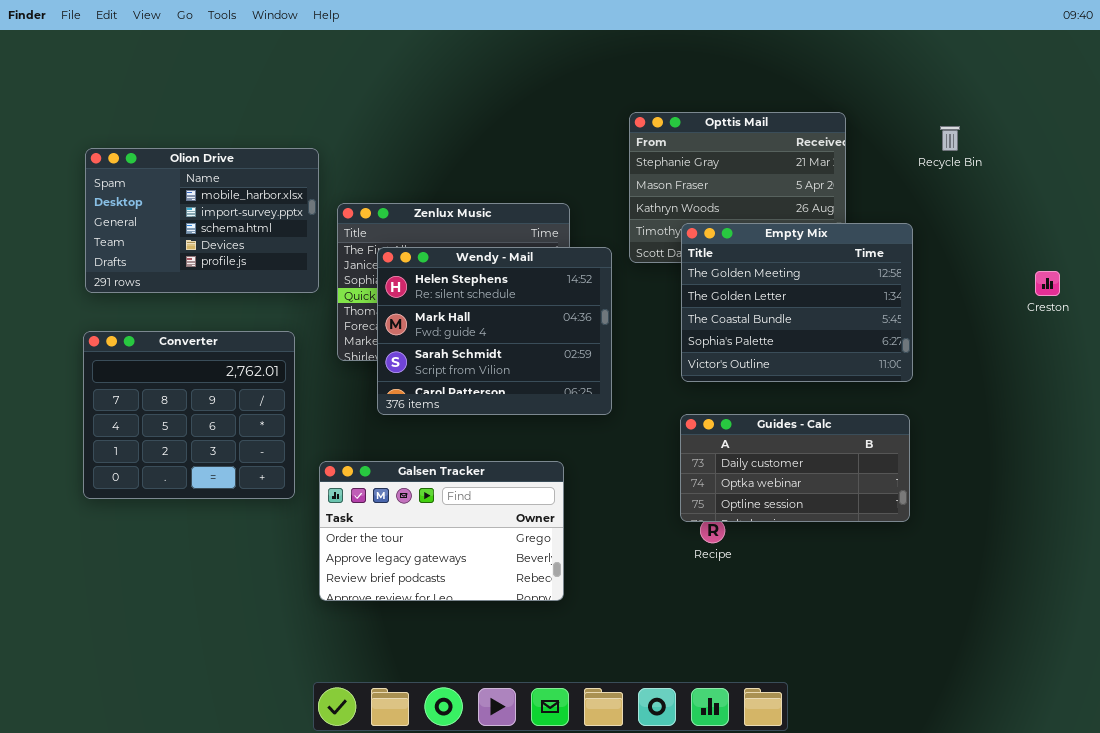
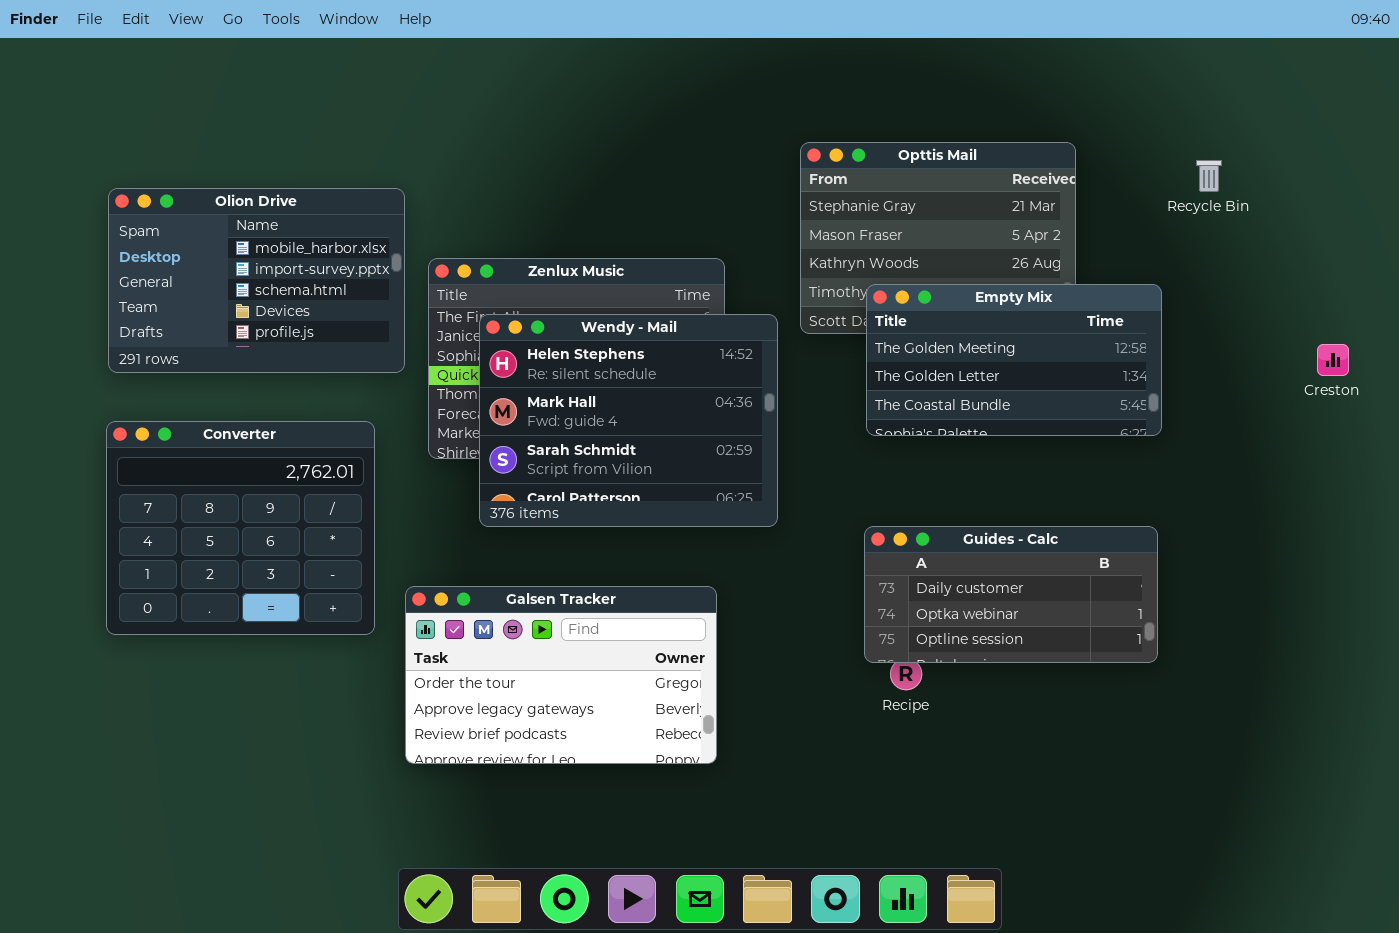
Empty Mix: [681,223,913,382] -> [866,284,1162,436], resized

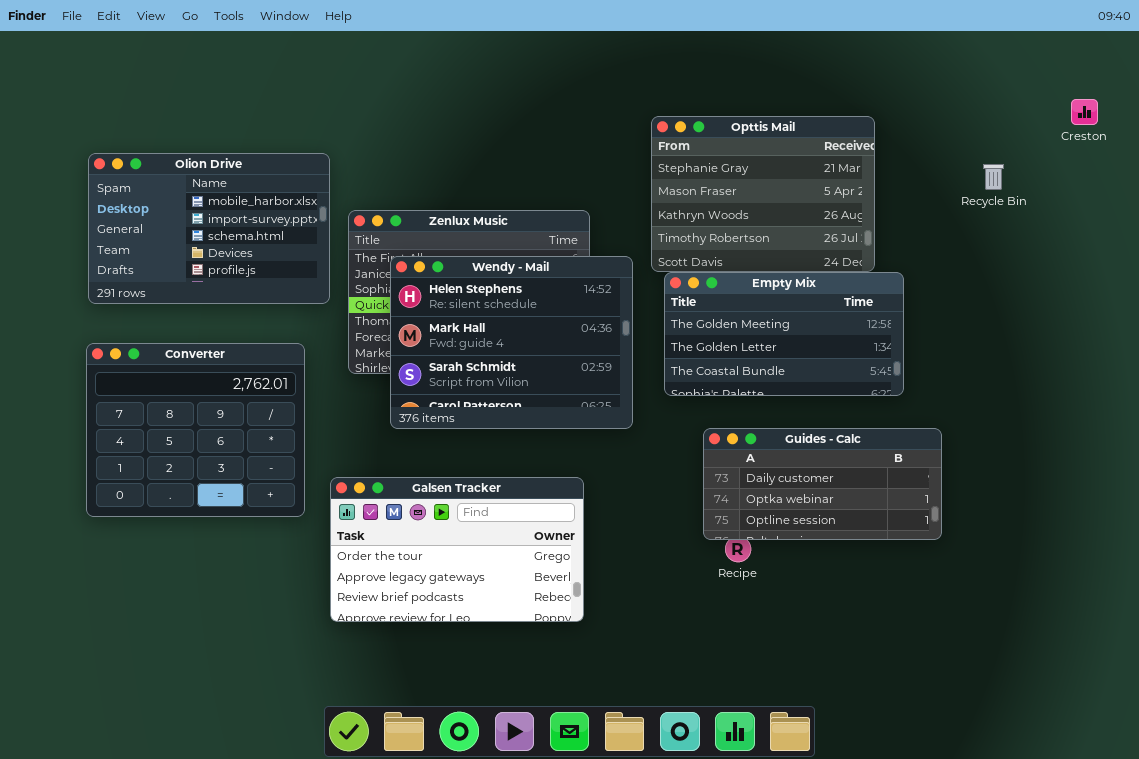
Recycle Bin: [1196,160,1222,192] -> [983,164,1004,190], moved
Empty Mix: [866,284,1162,436] -> [664,272,904,396], moved
Creston: [1317,344,1349,376] -> [1071,99,1098,125], moved

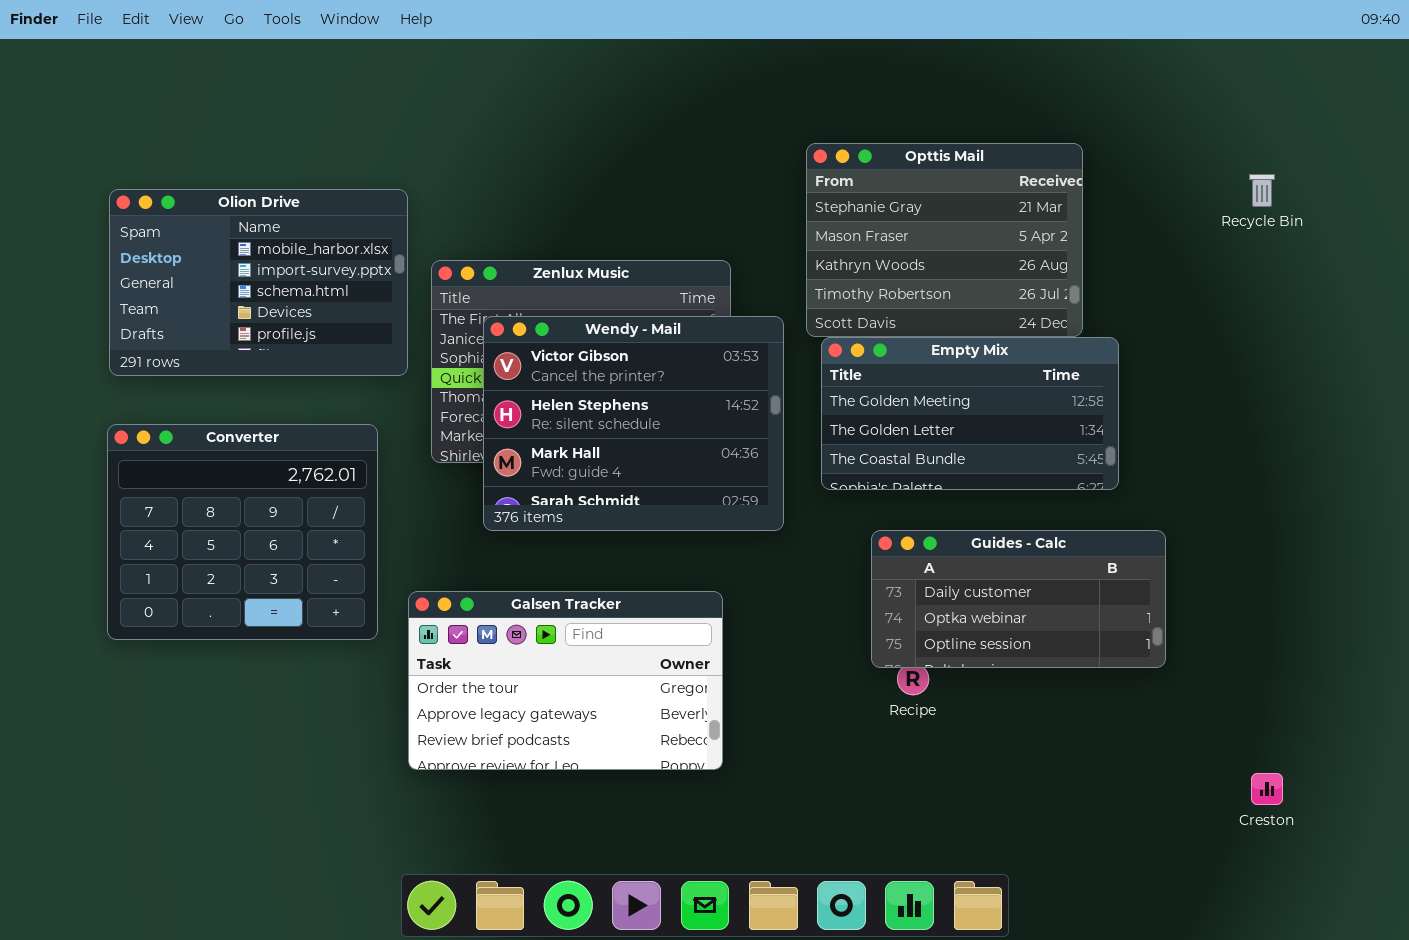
Creston: [1071,99,1098,125] -> [1251,773,1283,805], moved
Recycle Bin: [983,164,1004,190] -> [1249,174,1275,207], moved
Wendy - Mail: [390,256,633,429] -> [483,316,784,531], scrolled up 1 row

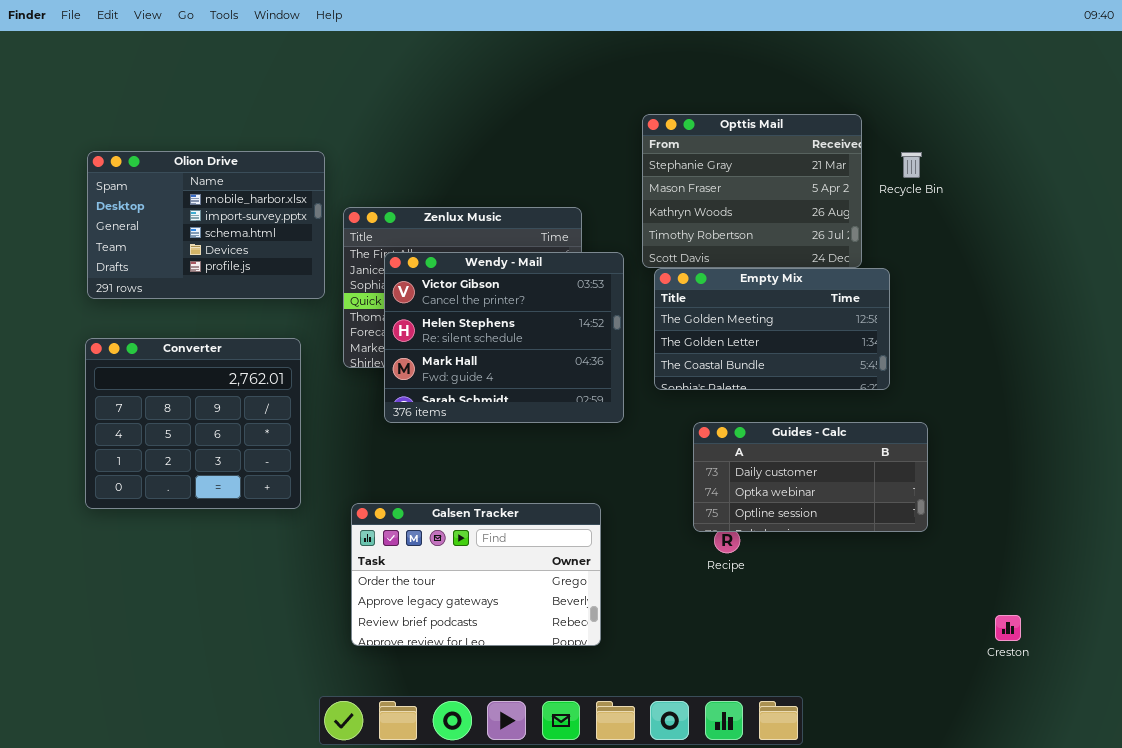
Recycle Bin: [1249,174,1275,207] -> [901,152,922,178], moved
Galsen Tracker: [408,591,723,770] -> [351,503,601,646], moved

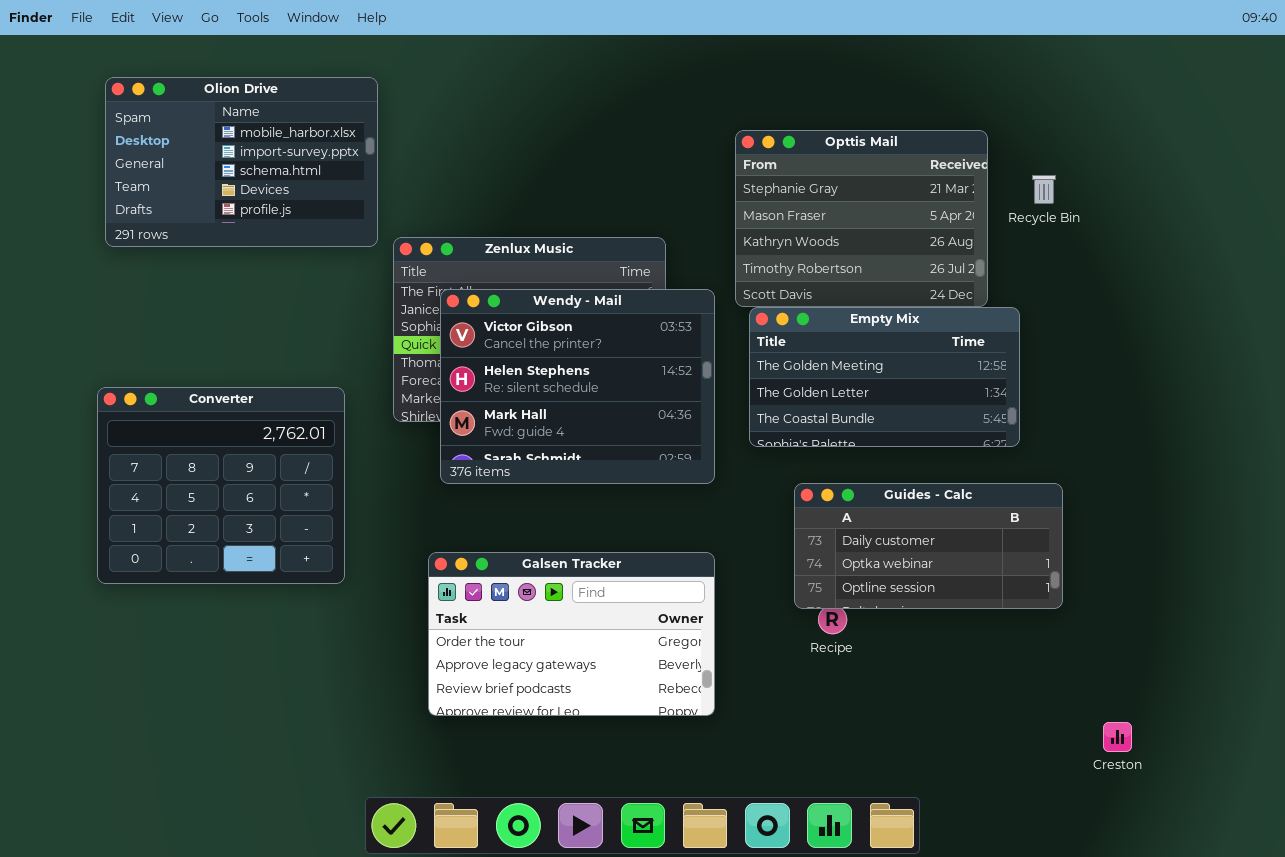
Olion Drive: [87,151,325,299] -> [105,77,378,247], moved
Galsen Tracker: [351,503,601,646] -> [428,552,715,716], moved
Creston: [995,615,1021,641] -> [1103,722,1132,752], moved

